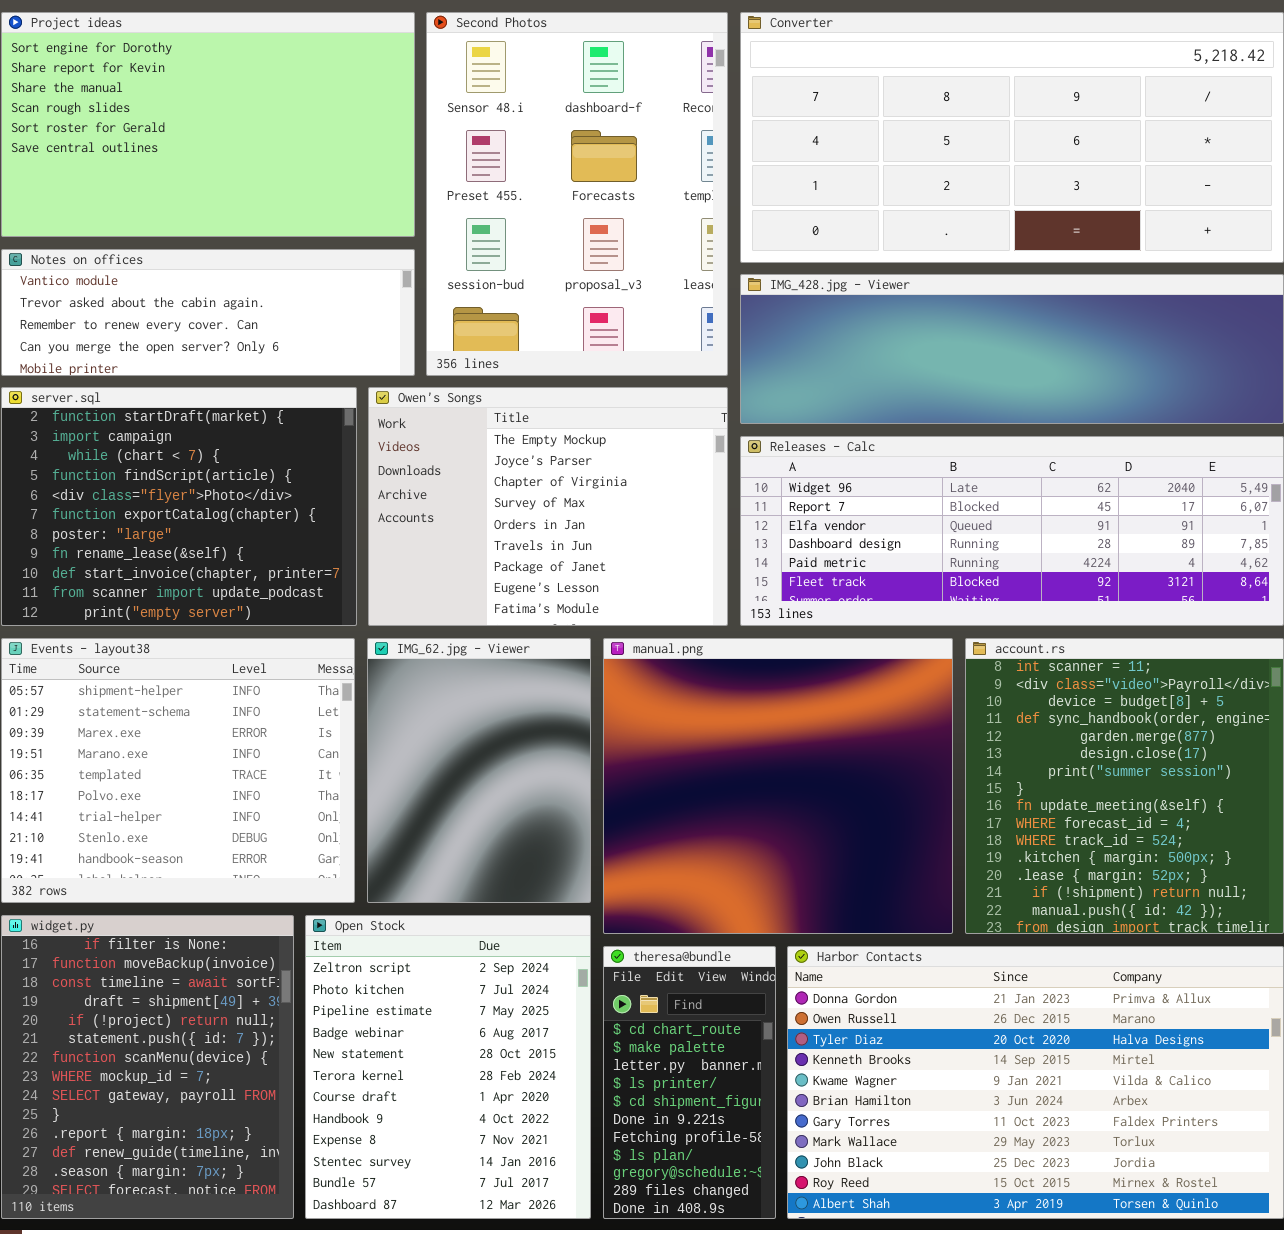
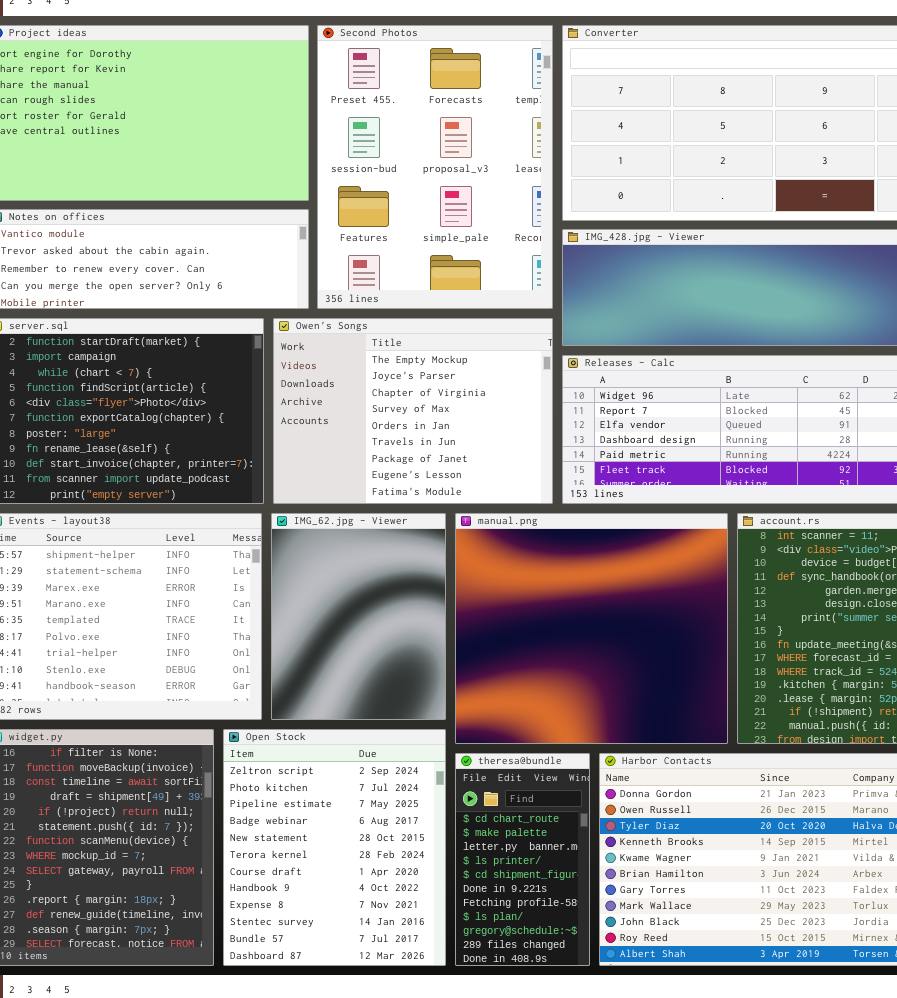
Second Photos: [426,12,728,376] -> [317,25,553,309], scrolled down 1 row

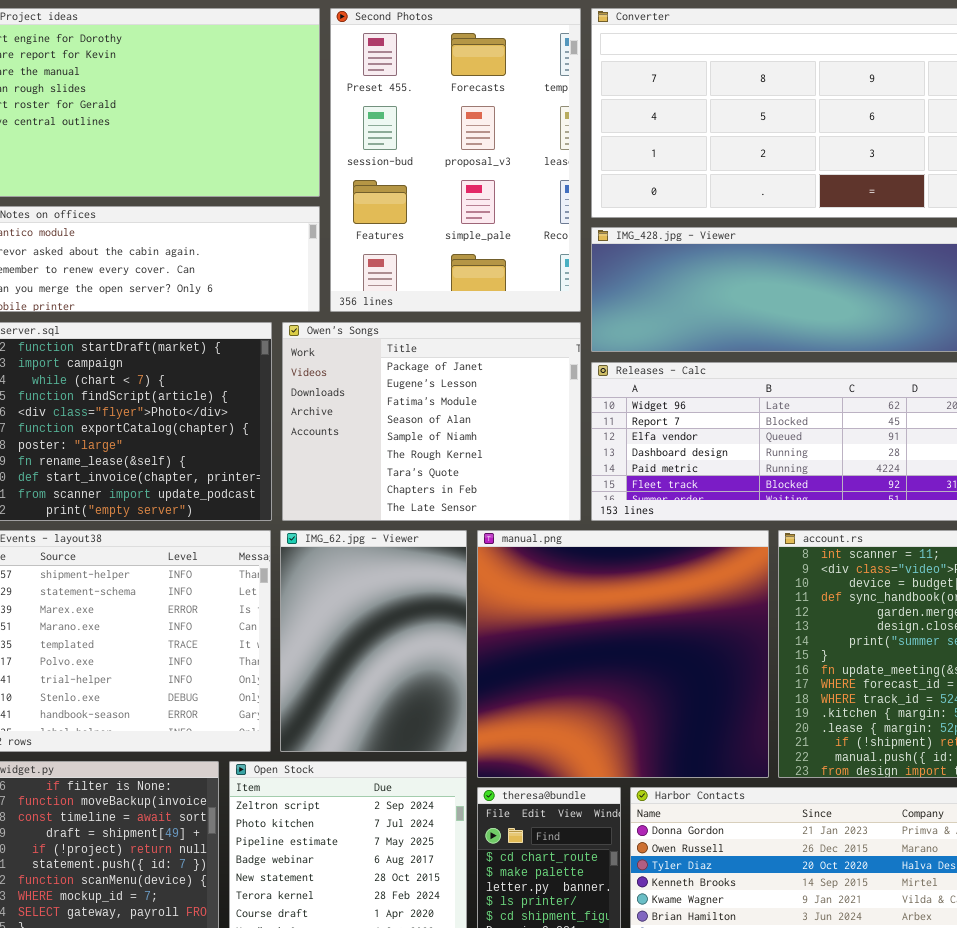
Owen's Songs: [273,318,553,504] -> [282,322,581,521], scrolled down 6 rows

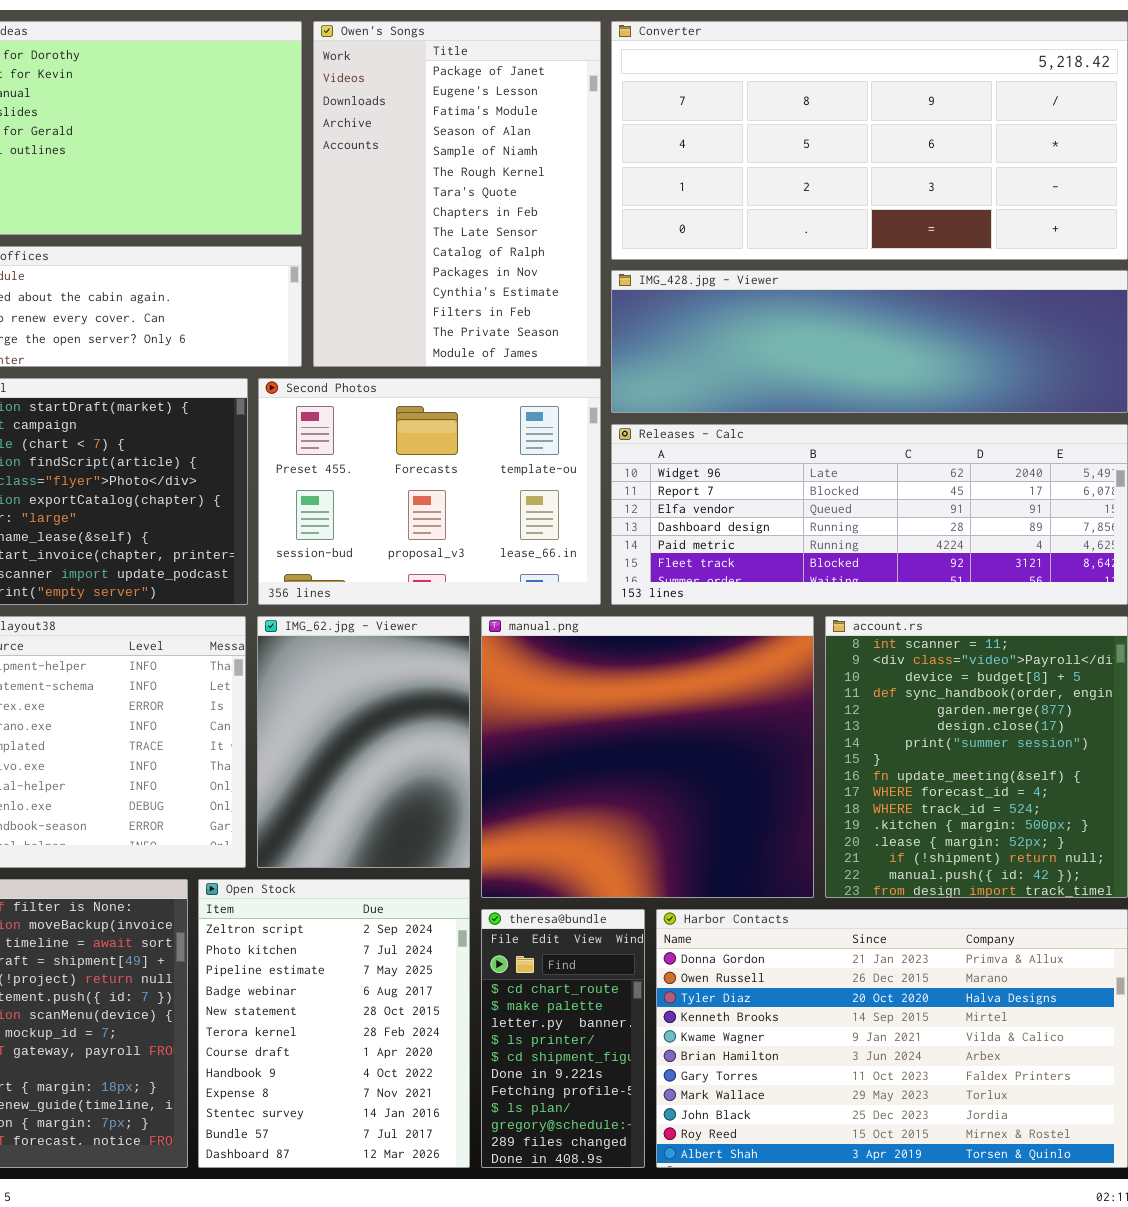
Second Photos: [330,8,581,312] -> [258,378,601,605], moved, resized
Owen's Songs: [282,322,581,521] -> [313,21,601,367], moved, resized

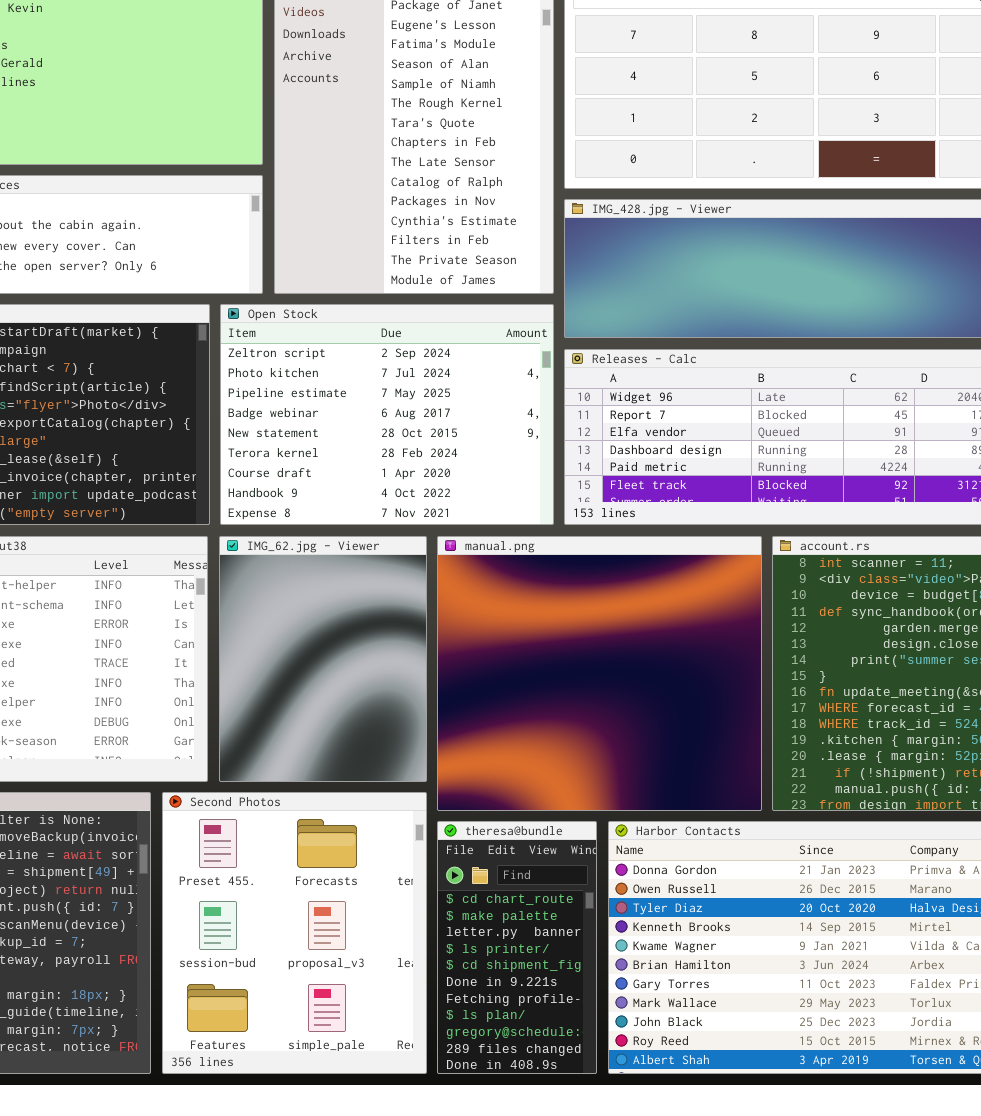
Second Photos: [258,378,601,605] -> [162,792,427,1074], moved, resized
Open Stock: [198,879,470,1168] -> [220,304,554,525], moved, resized

